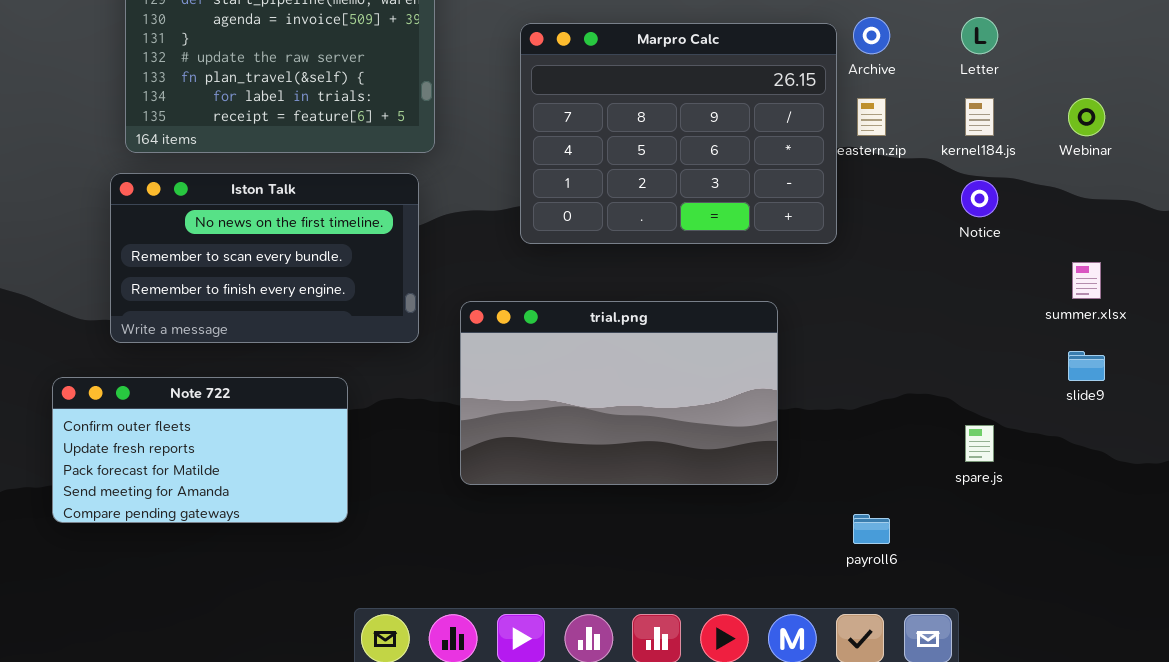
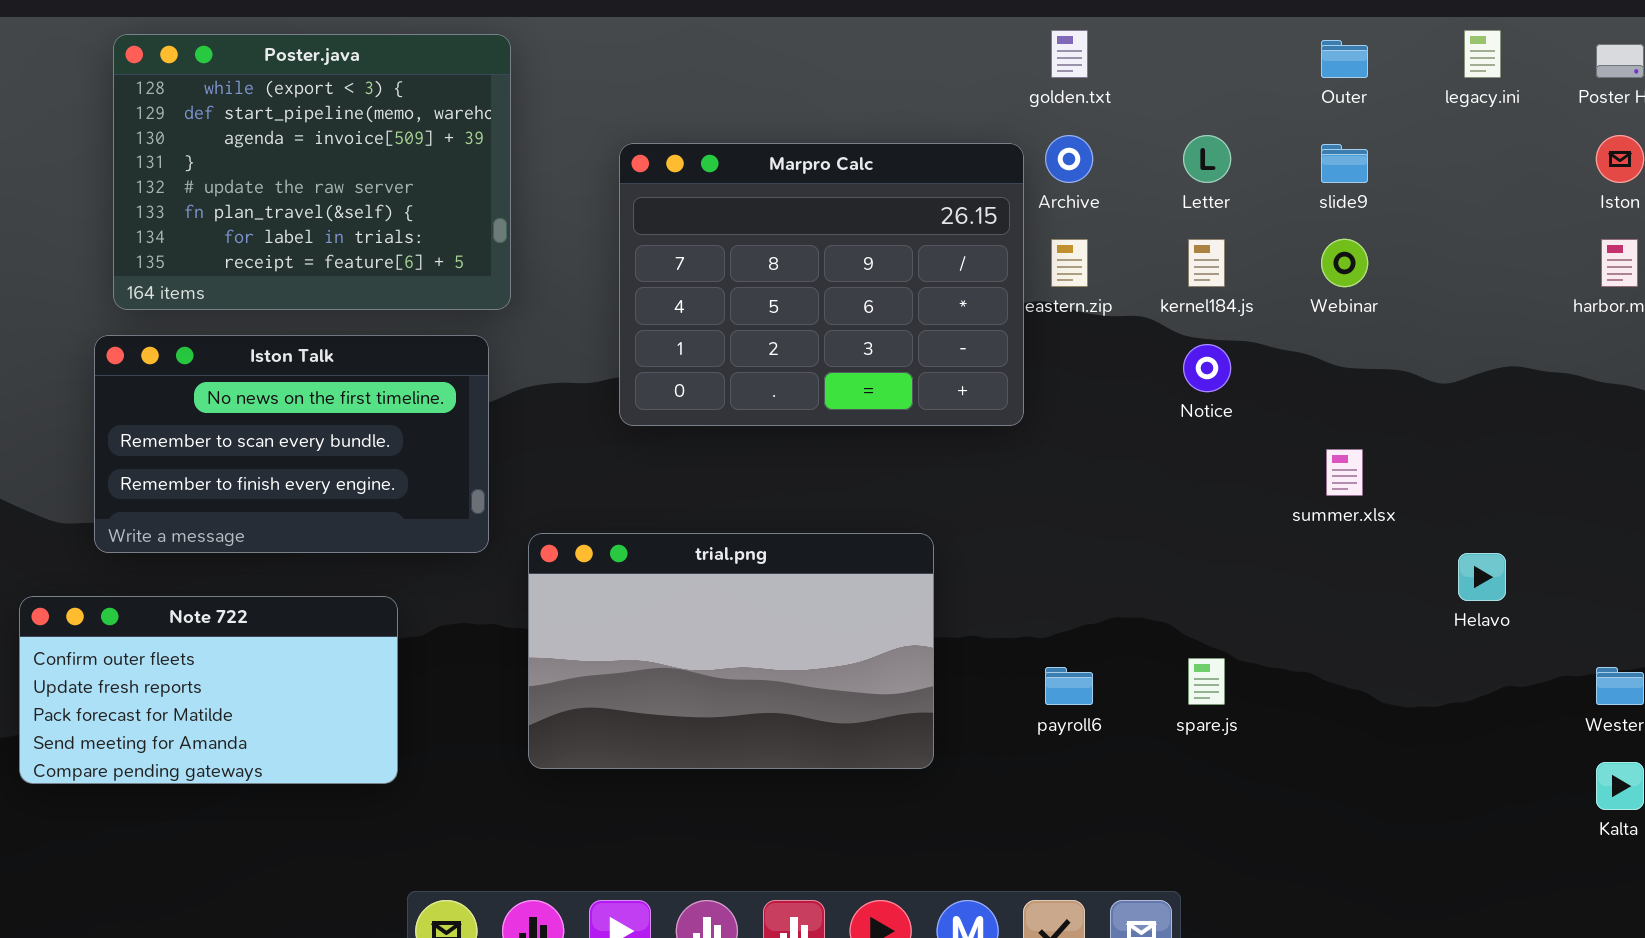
trial.png: [460,301,778,485] -> [528,533,934,769], moved
slide9: [1068,351,1105,381] -> [1321,144,1368,183], moved
payroll6: [853,514,890,544] -> [1045,667,1093,705], moved

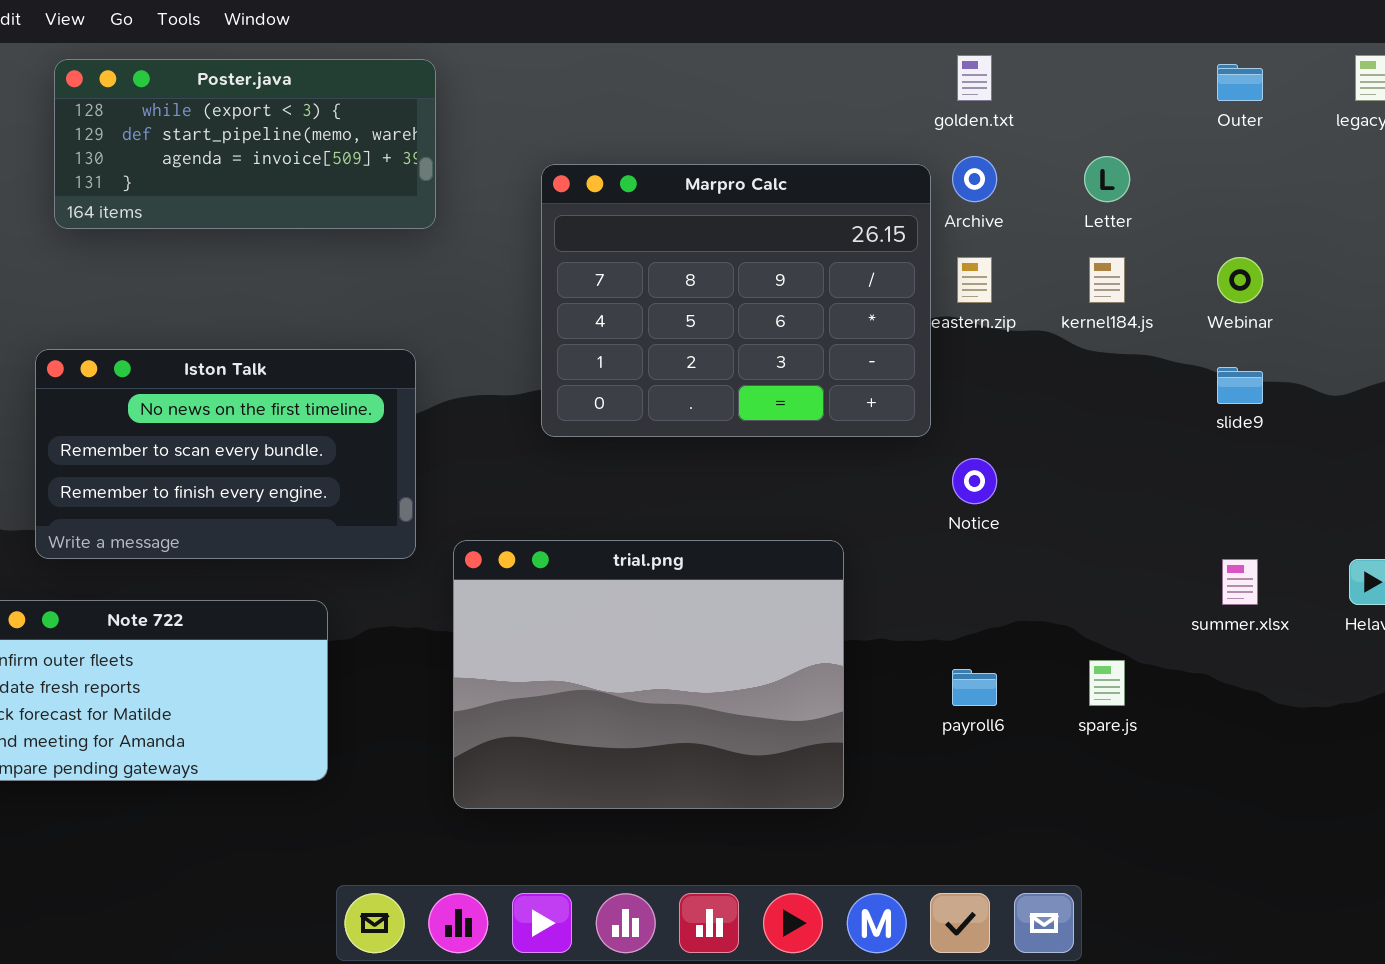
Poster.java: [113,34,511,310] -> [54,59,436,229], resized
slide9: [1321,144,1368,183] -> [1217,367,1263,404], moved
Notice: [1183,344,1231,392] -> [952,458,997,504], moved
summer.xlsx: [1326,449,1363,496] -> [1222,559,1258,605], moved
trial.png: [528,533,934,769] -> [453,540,844,809], resized

